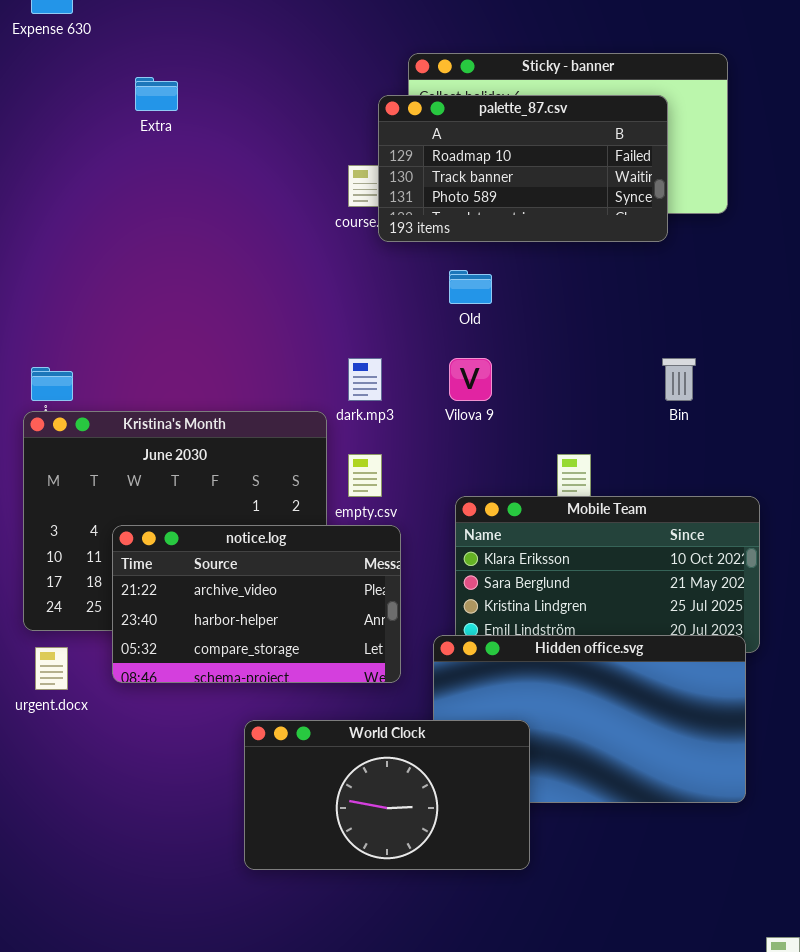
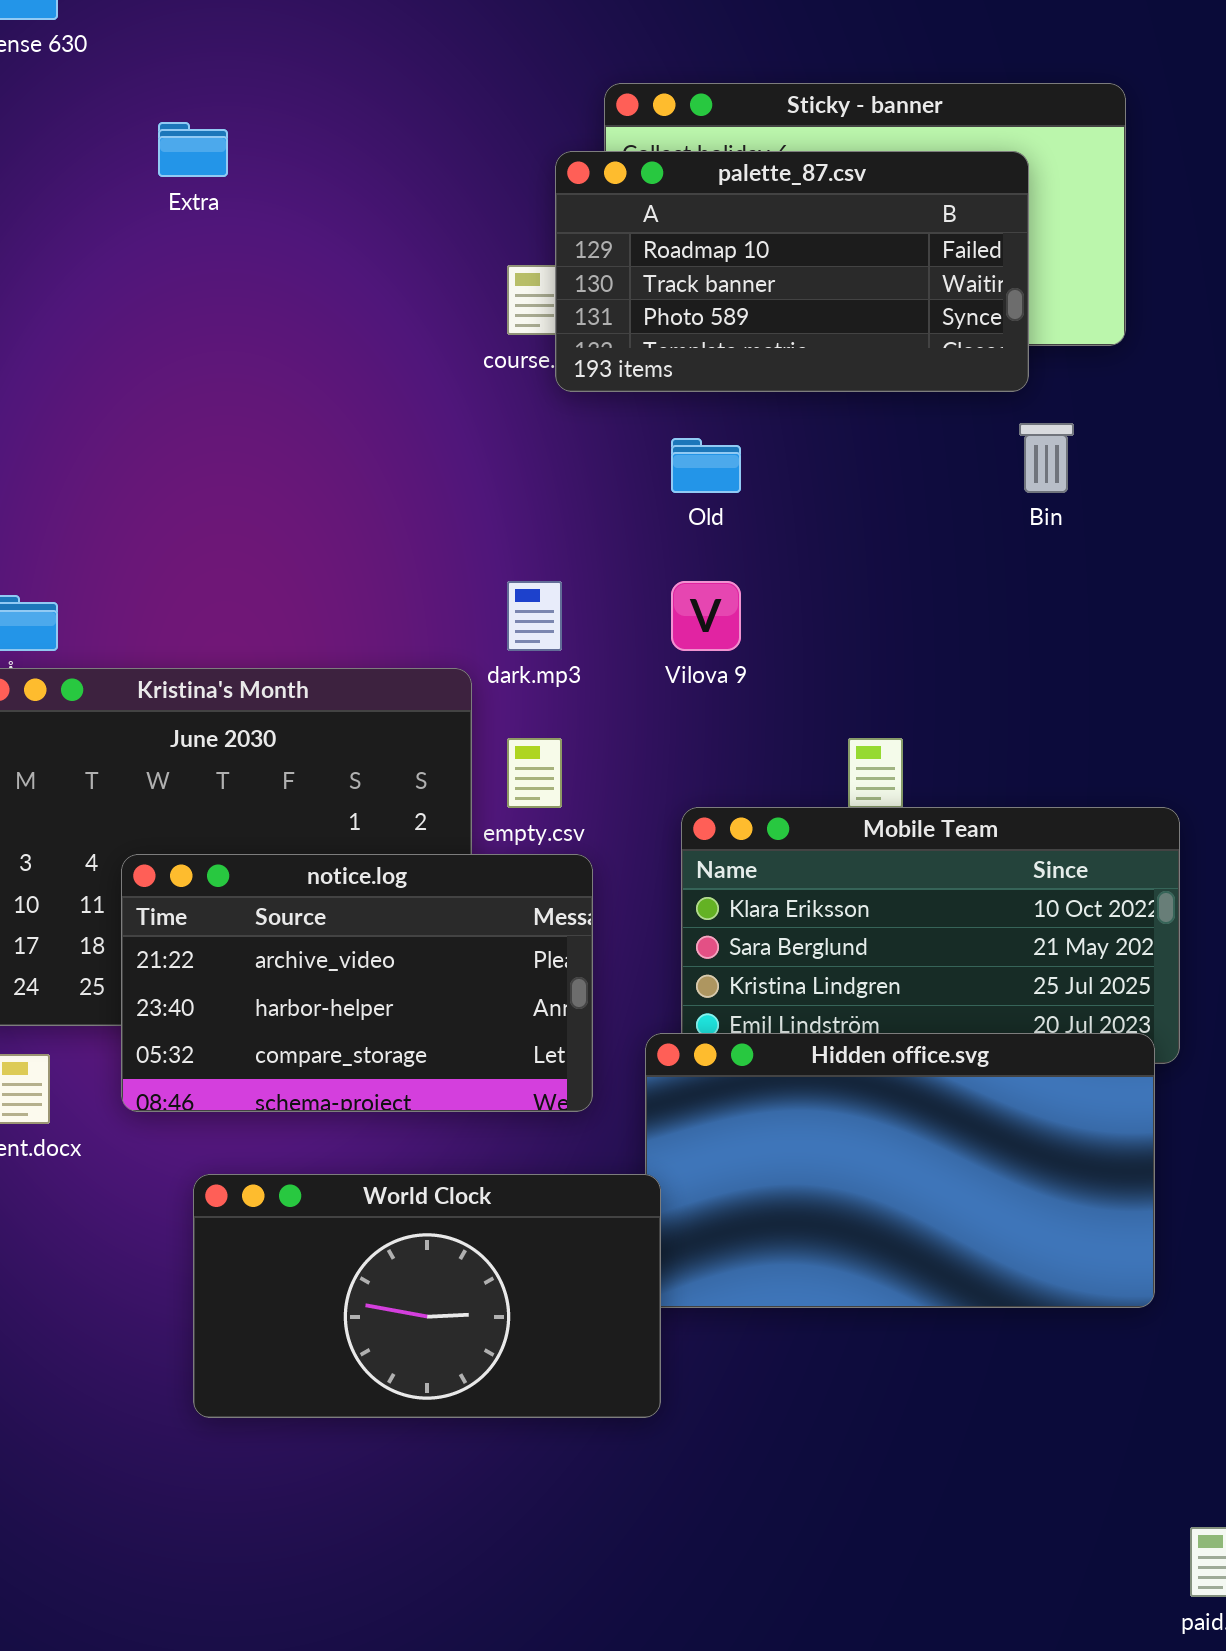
Bin: [662,358,696,401] -> [1019,423,1074,493], moved
World Clock: [244,720,530,870] -> [193,1174,661,1418], moved

